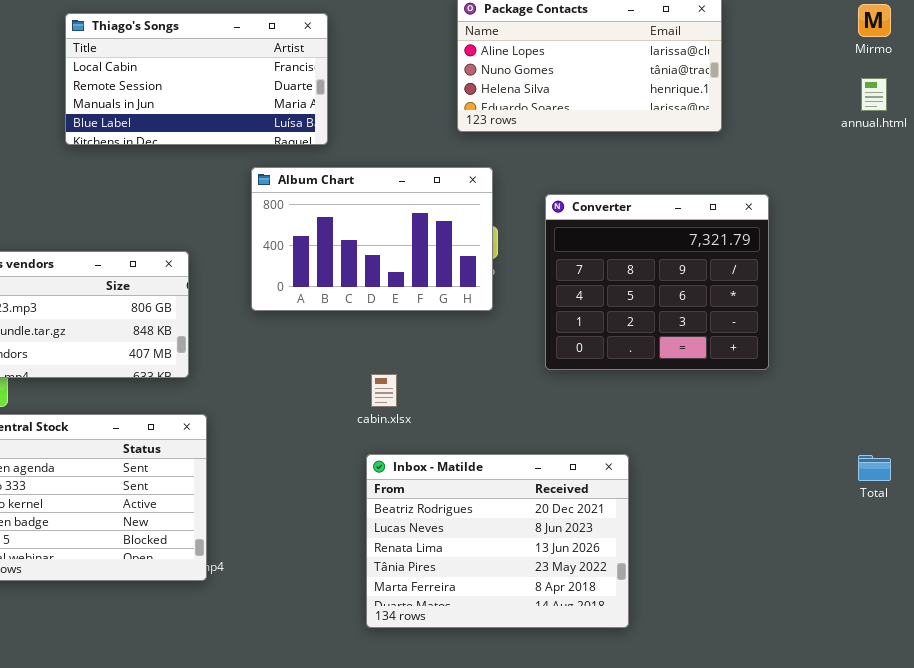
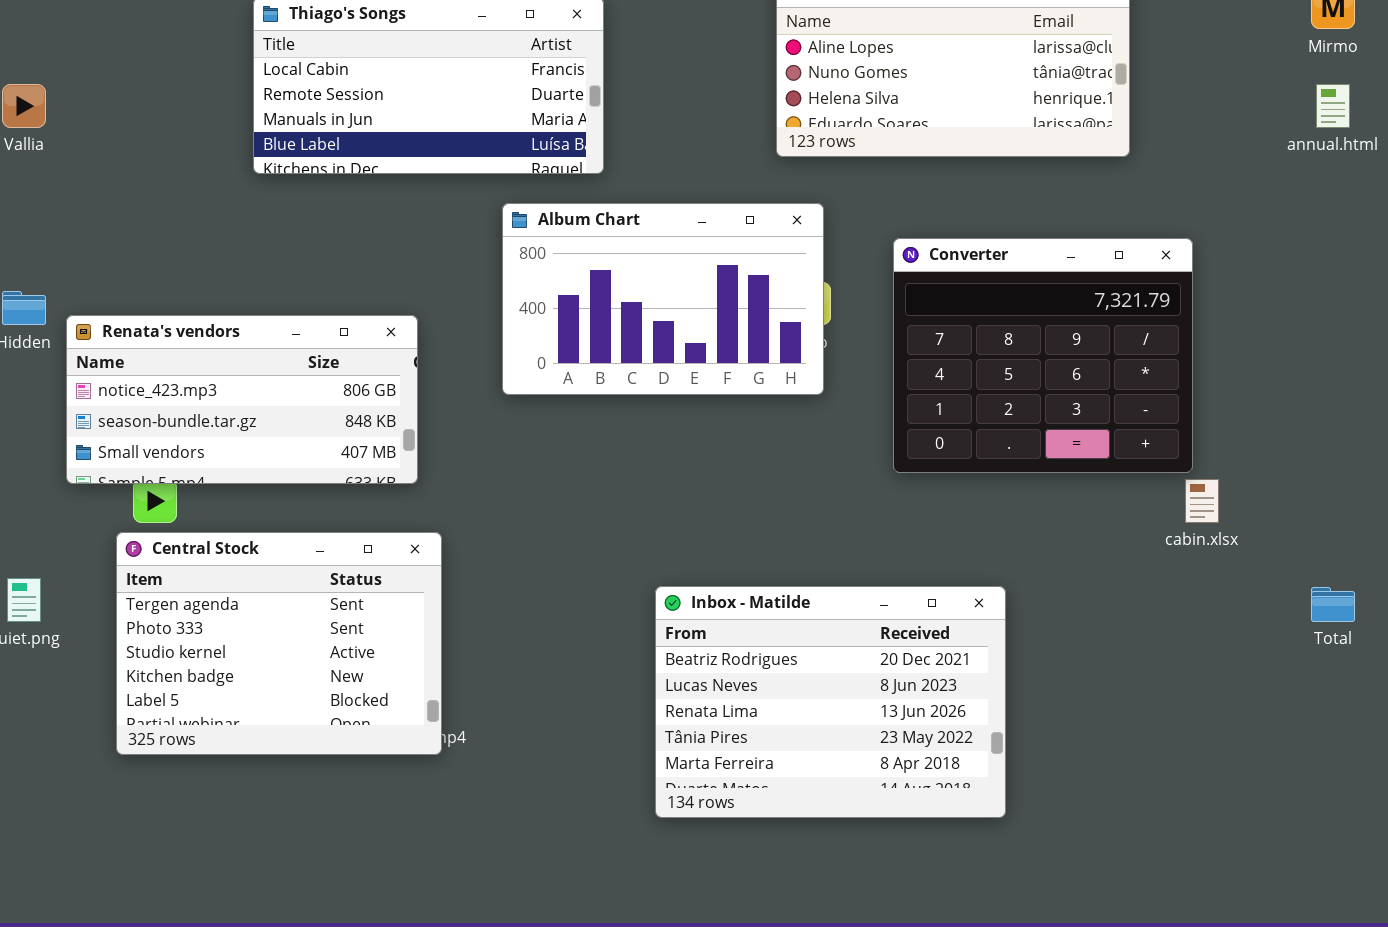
cabin.xlsx: [371,374,397,407] -> [1185,479,1219,523], moved

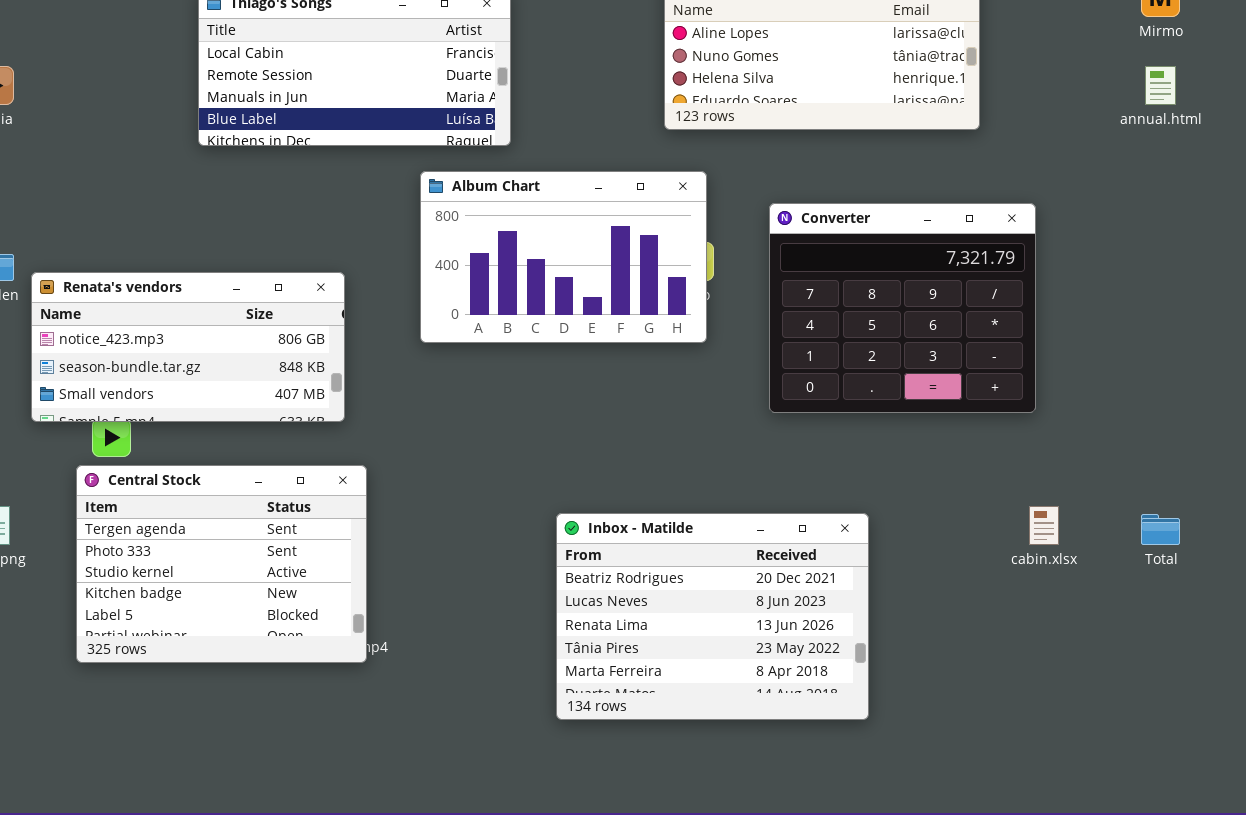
cabin.xlsx: [1185,479,1219,523] -> [1029,506,1059,545], moved

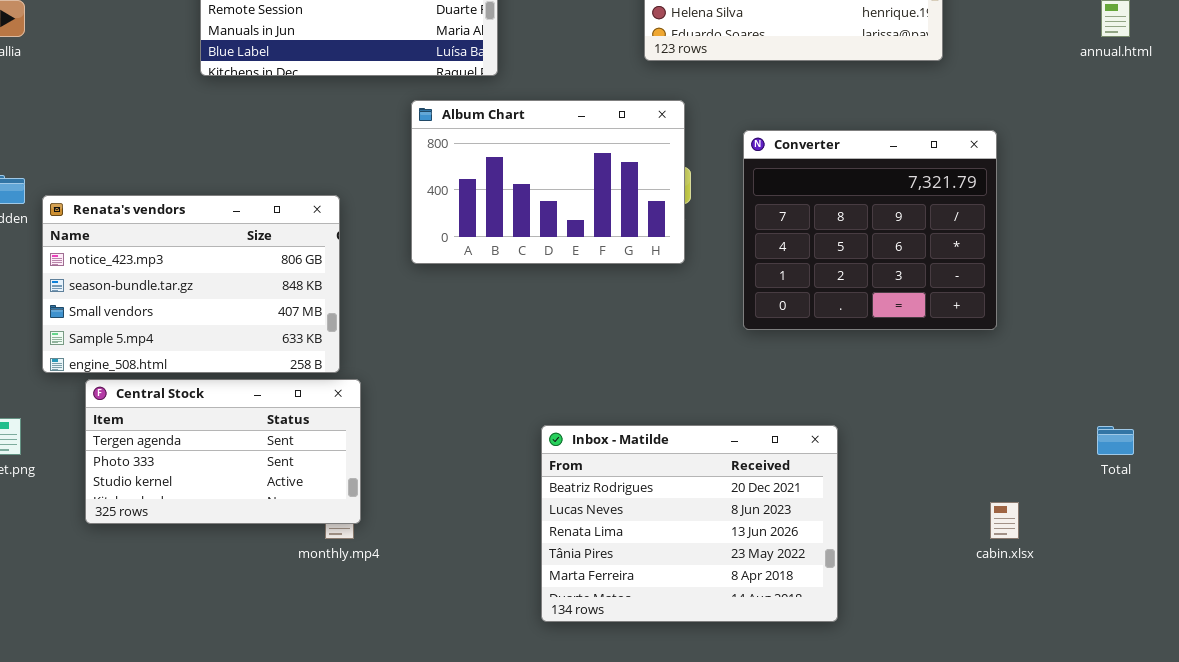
Renata's vendors: [31,272,345,422] -> [42,195,340,373], resized
Central Stock: [76,465,367,663] -> [85,379,361,524], resized
cabin.xlsx: [1029,506,1059,545] -> [990,502,1019,539], moved

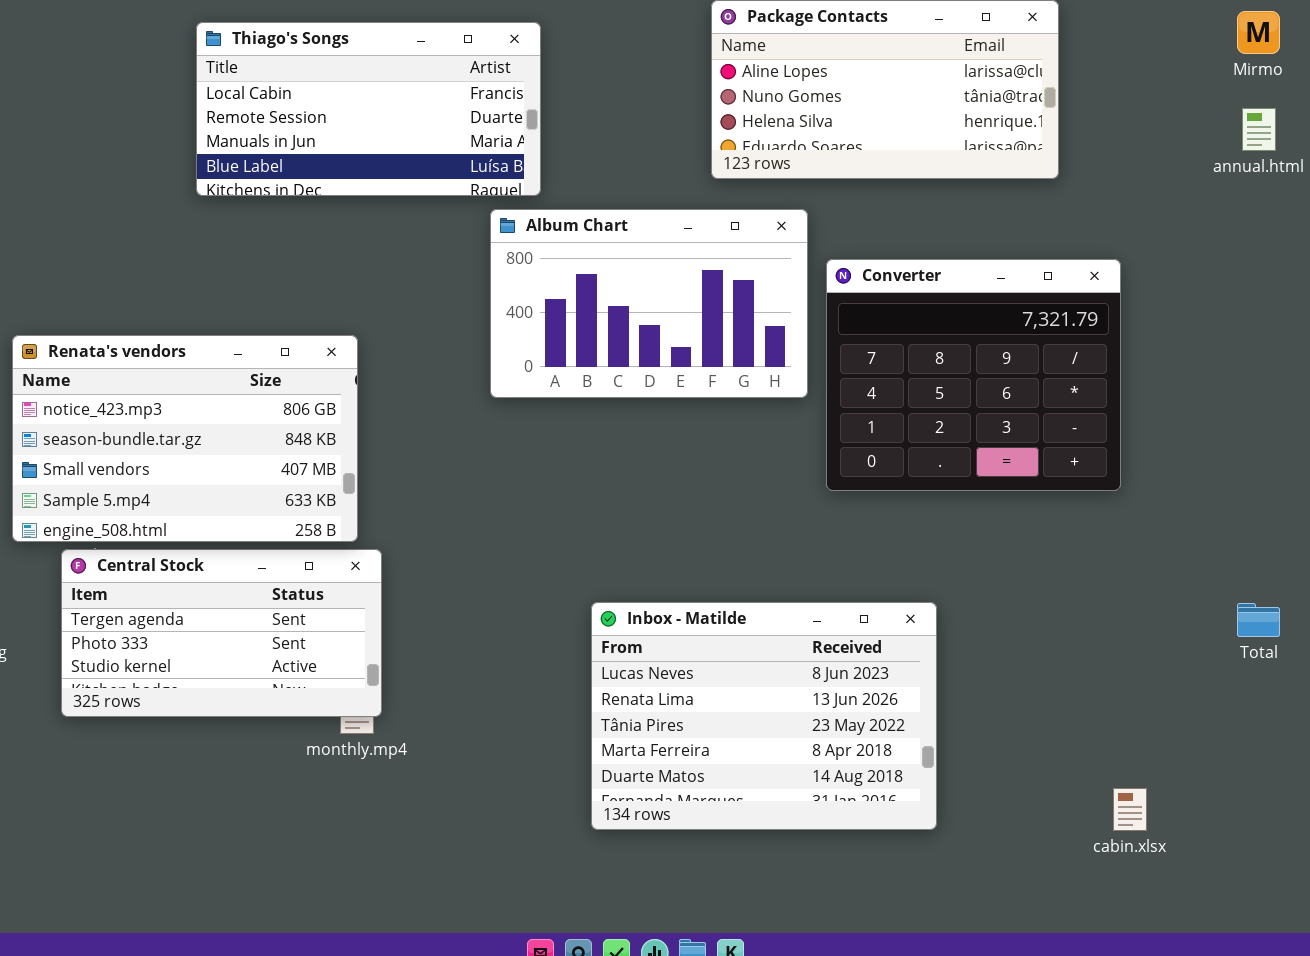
Album Chart: [411,100,685,264] -> [490,209,808,398], moved
Inbox - Matilde: [541,425,838,622] -> [591,602,937,830], scrolled down 1 row
cabin.xlsx: [990,502,1019,539] -> [1113,788,1147,831], moved

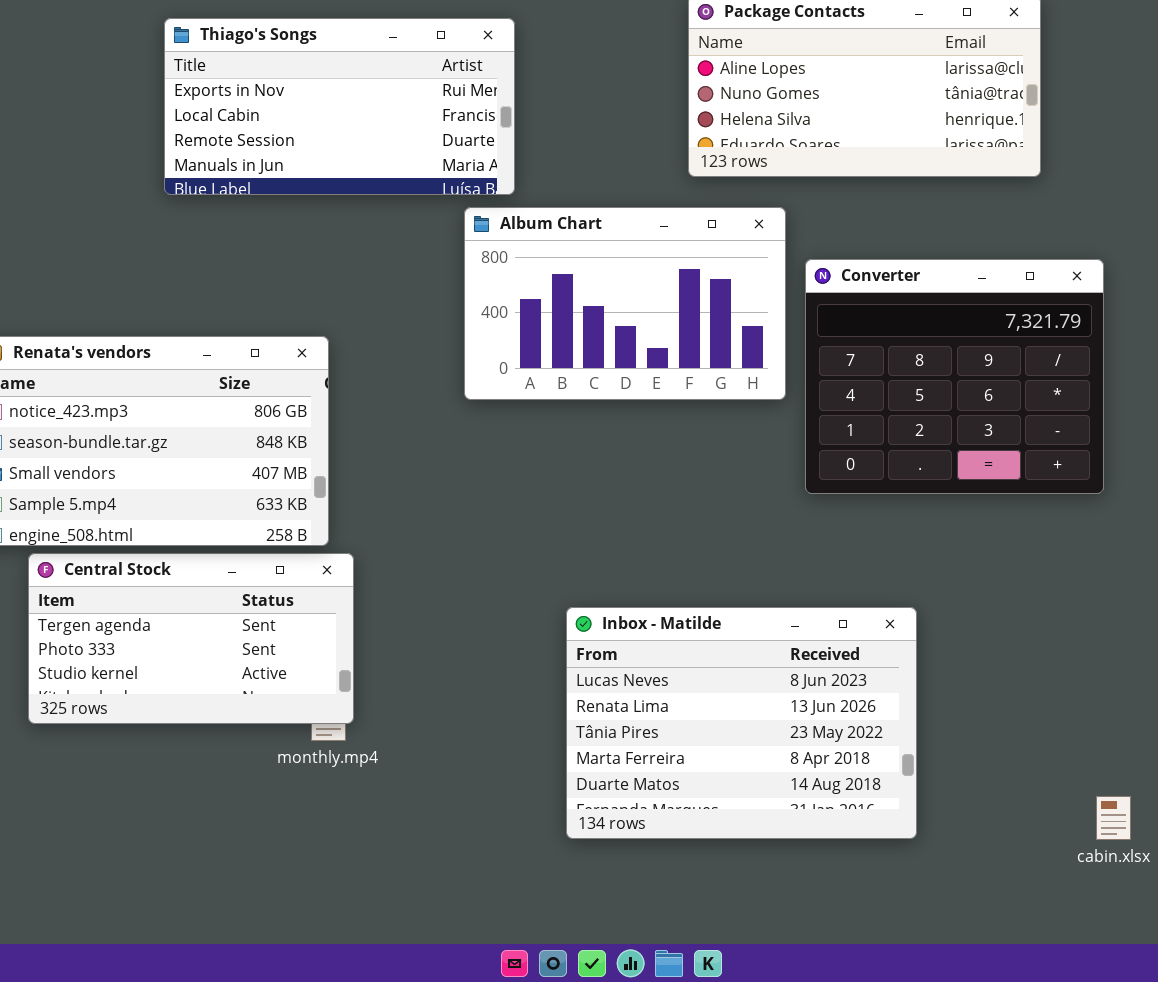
Thiago's Songs: [196,22,541,196] -> [164,18,515,195], scrolled up 1 row

